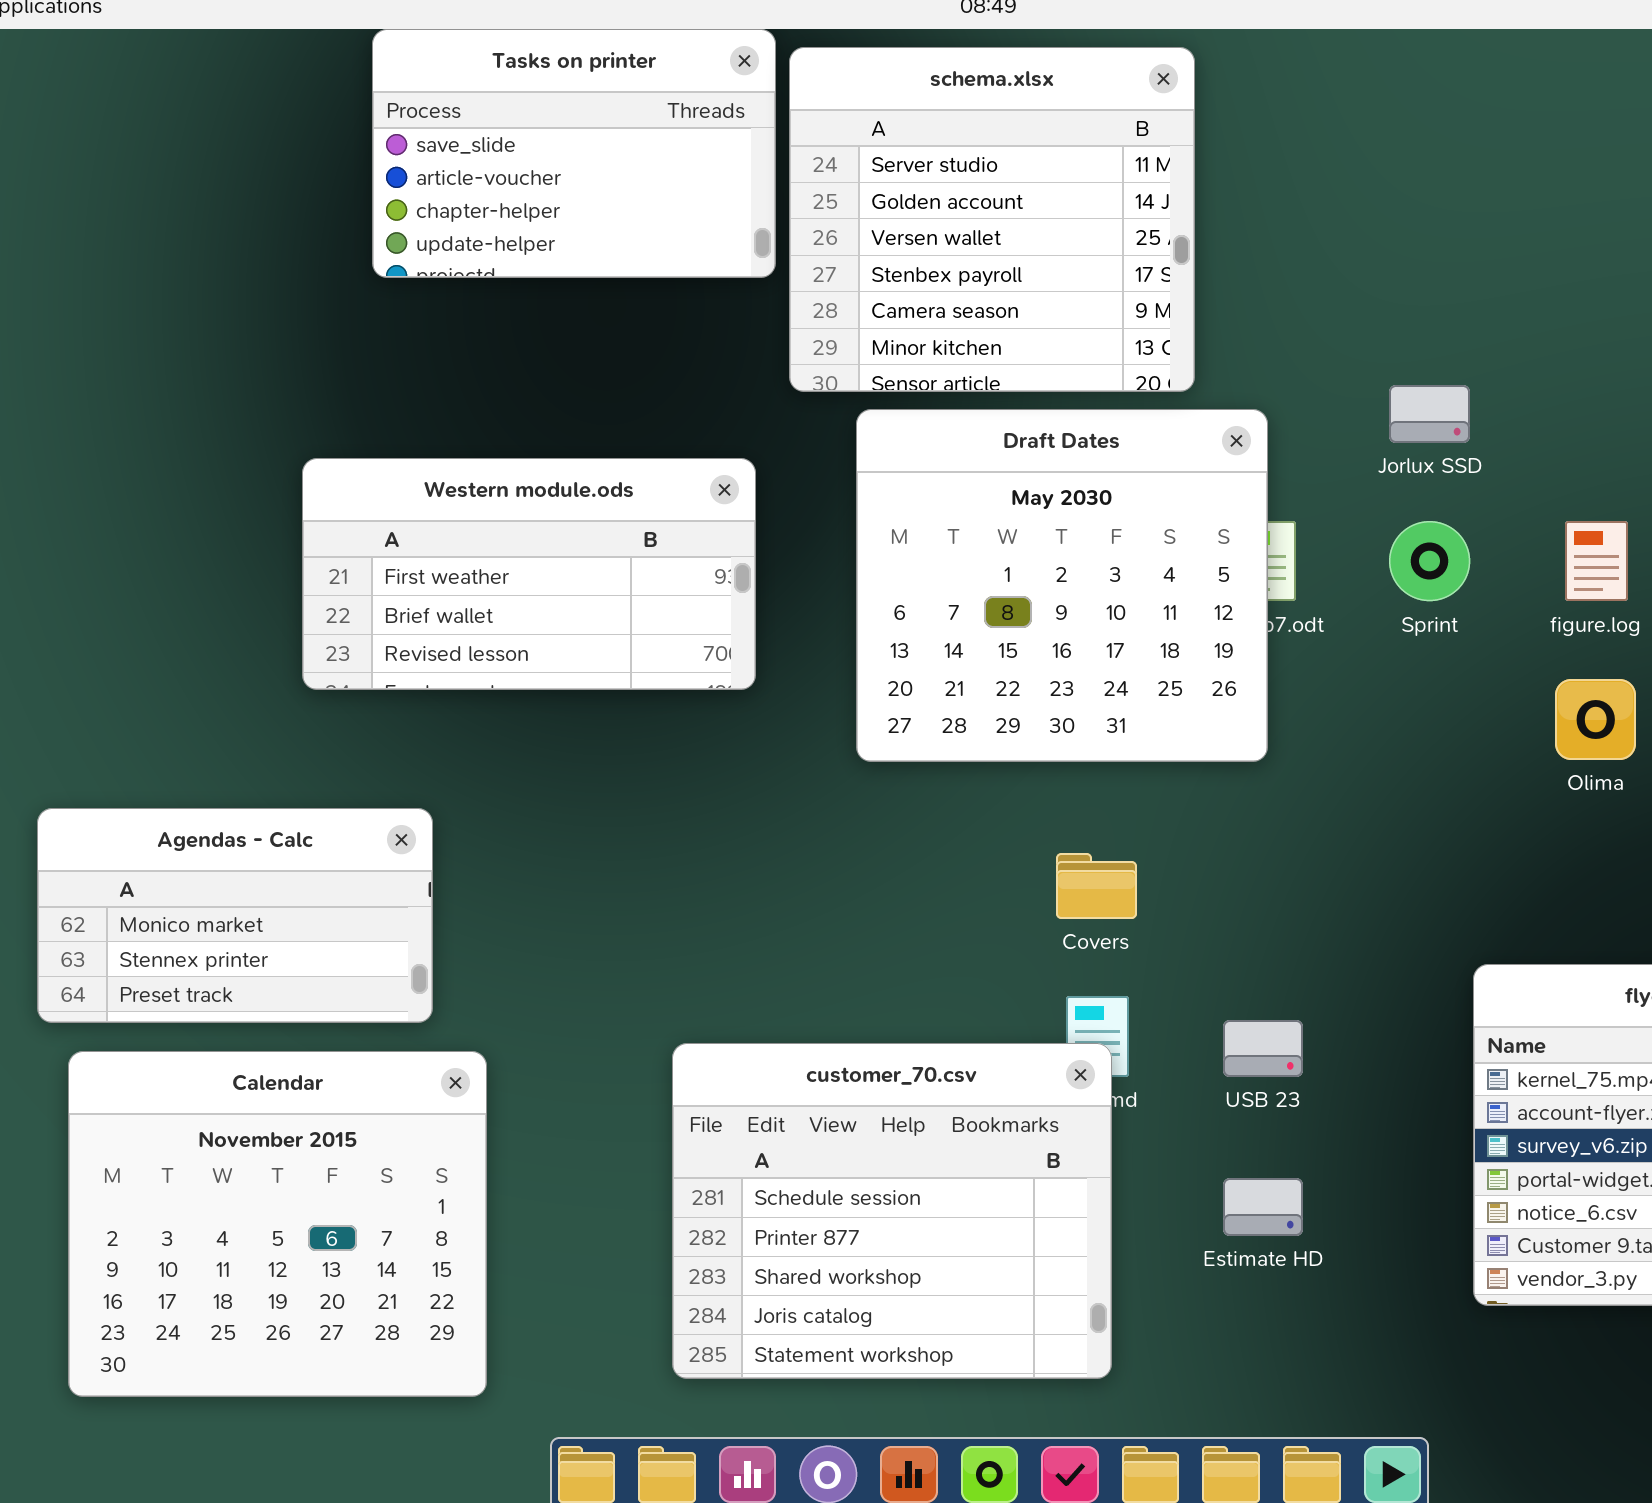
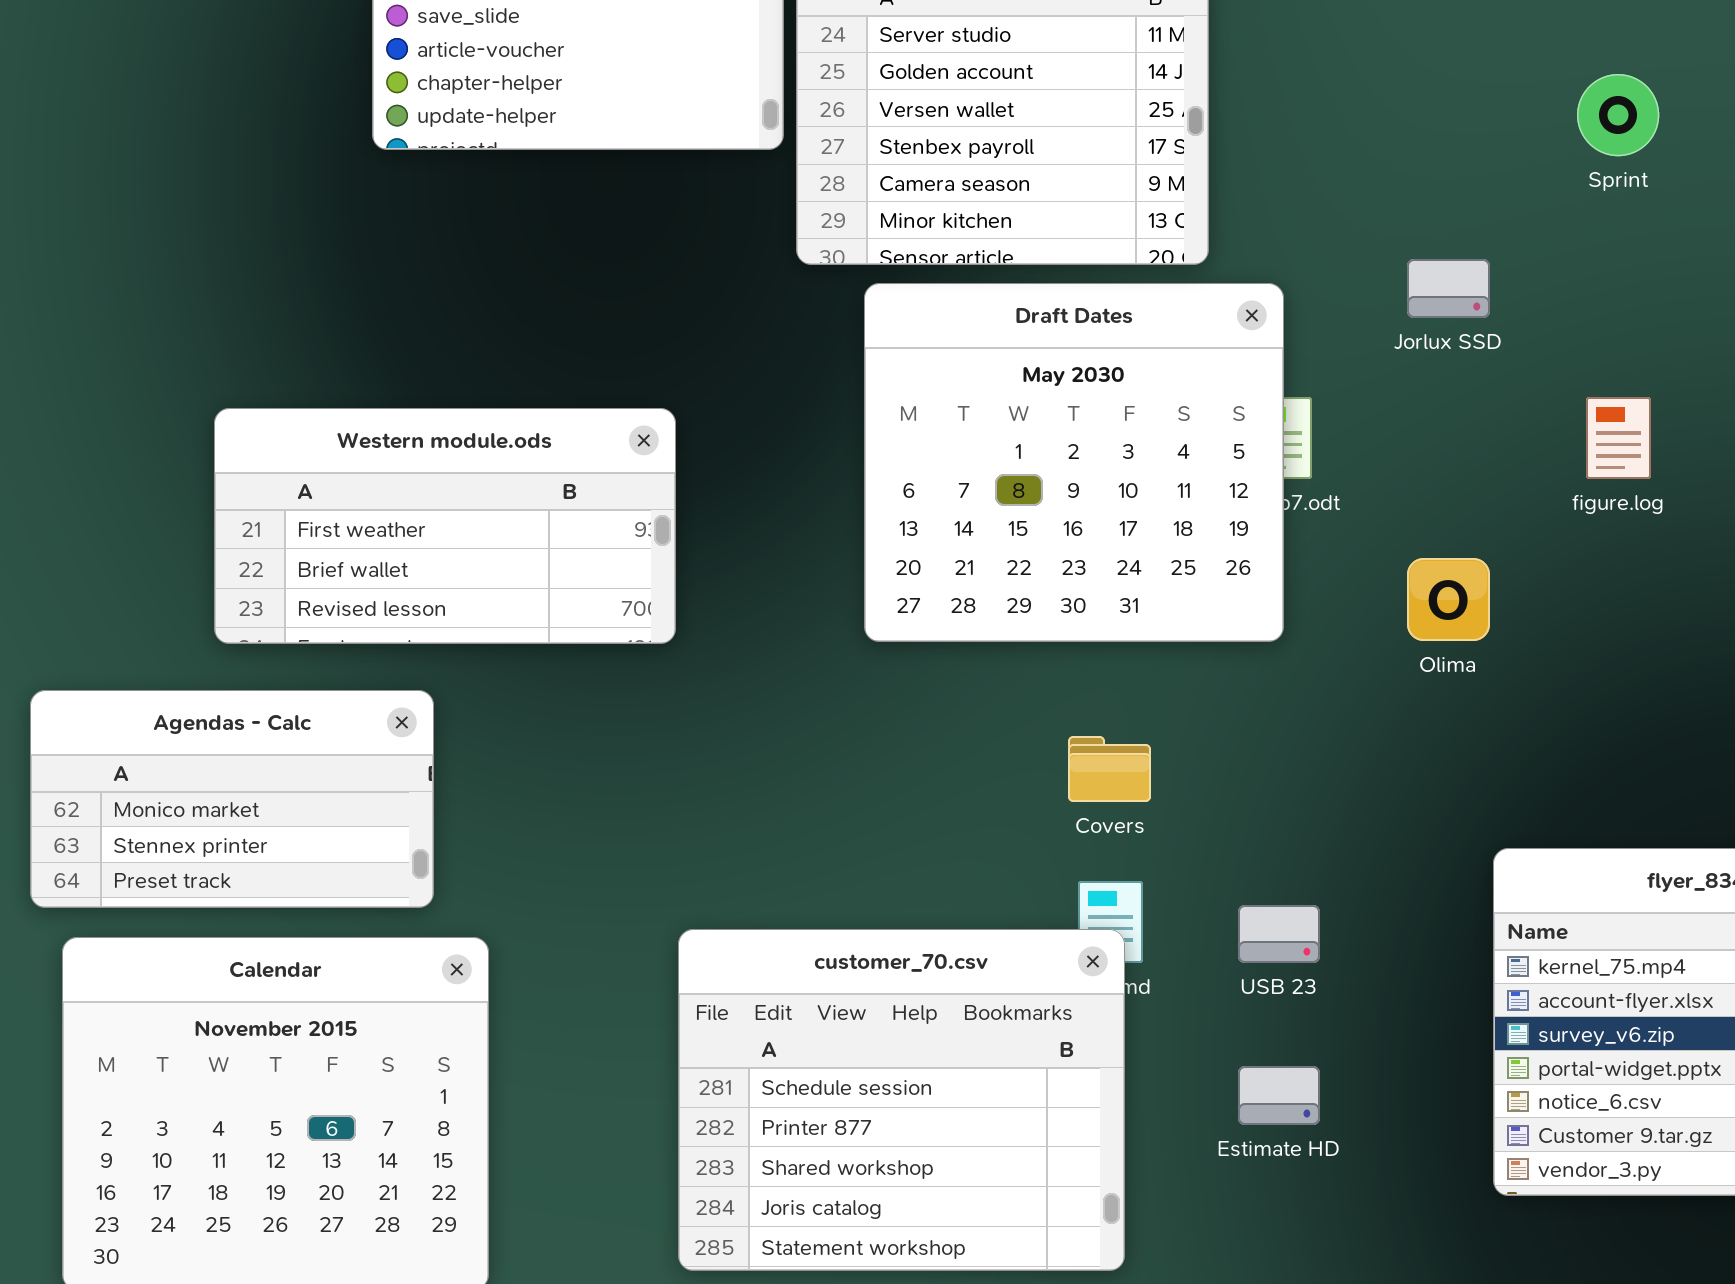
Western module.ods: [302,458,756,690] -> [214,408,676,644], moved
Sprint: [1389,521,1470,601] -> [1577,74,1659,156], moved
Olima: [1555,679,1636,760] -> [1407,558,1490,641], moved

